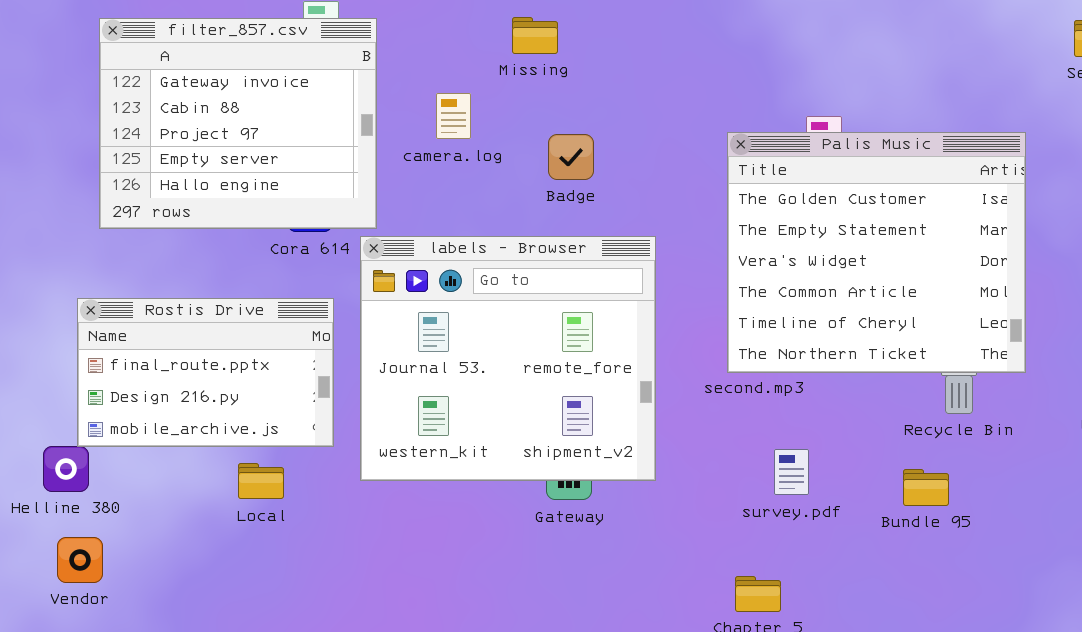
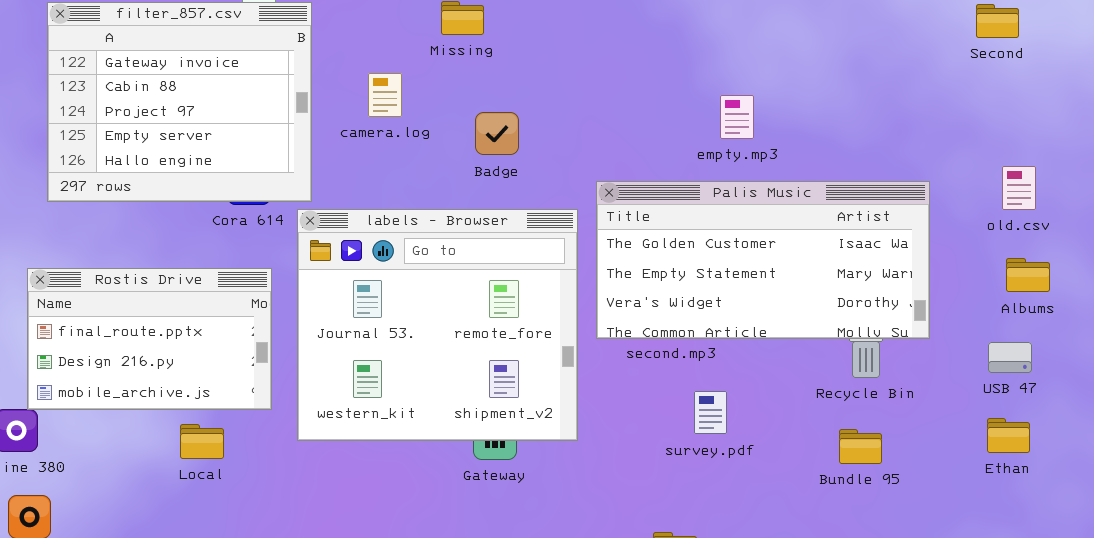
Palis Music: [727,132,1026,373] -> [596,181,930,339], resized
survey.pdf: [774,449,809,495] -> [694,391,727,434], moved
Bundle 95: [903,469,949,506] -> [839,429,882,464], moved

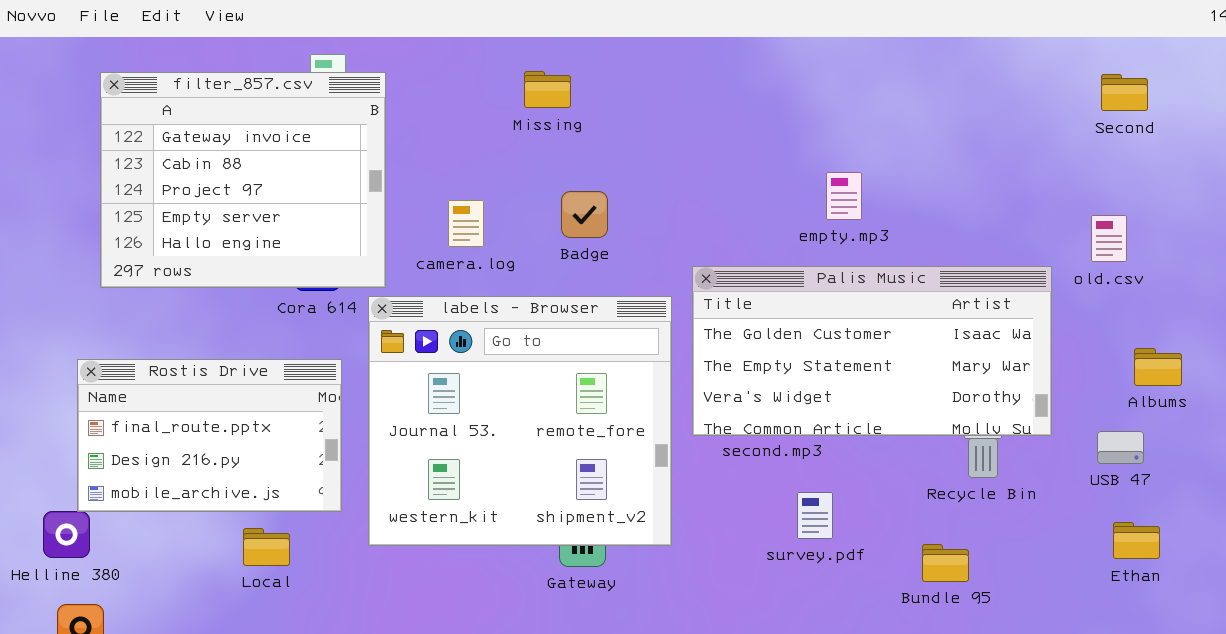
camera.log: [368,73,402,117] -> [448,200,484,247], moved
old.csv: [1002,166,1036,210] -> [1091,215,1127,262], moved
USB 47: [988,342,1032,373] -> [1097,431,1144,464], moved
Bundle 95: [839,429,882,464] -> [922,544,969,582], moved

